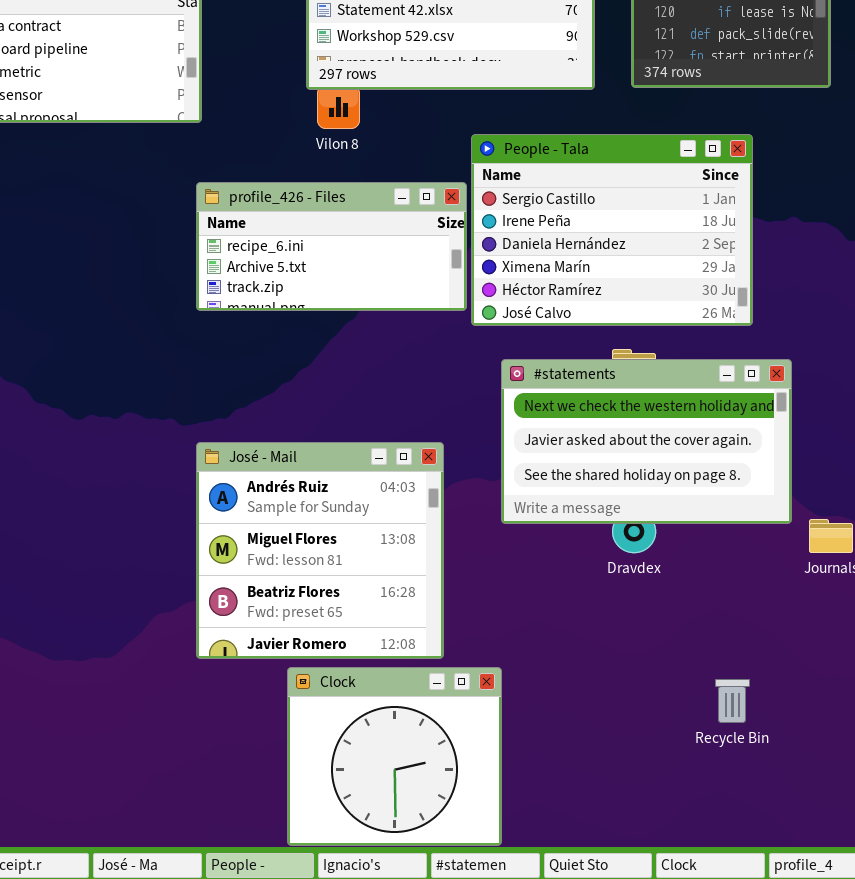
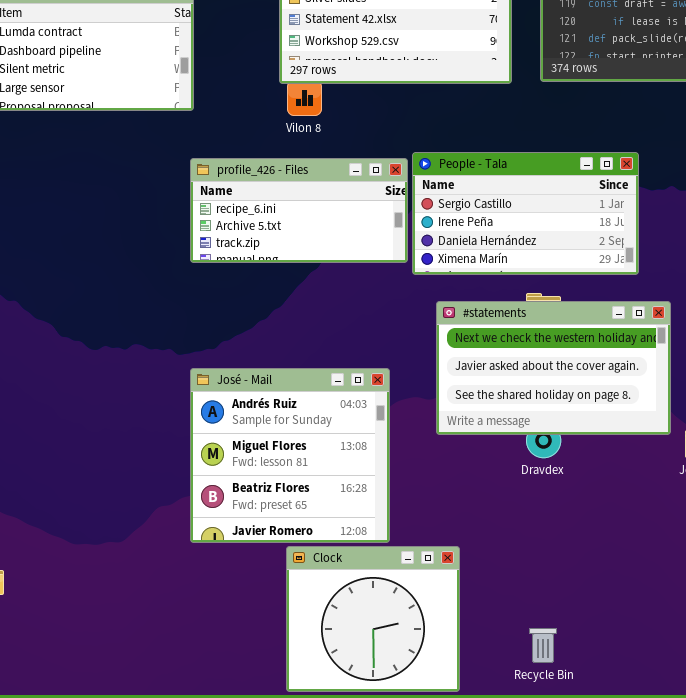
People - Tala: [471,134,753,326] -> [412,152,639,275], resized
Clock: [287,667,502,846] -> [286,546,460,692], moved
Recycle Bin: [715,679,750,723] -> [529,628,557,663], moved

